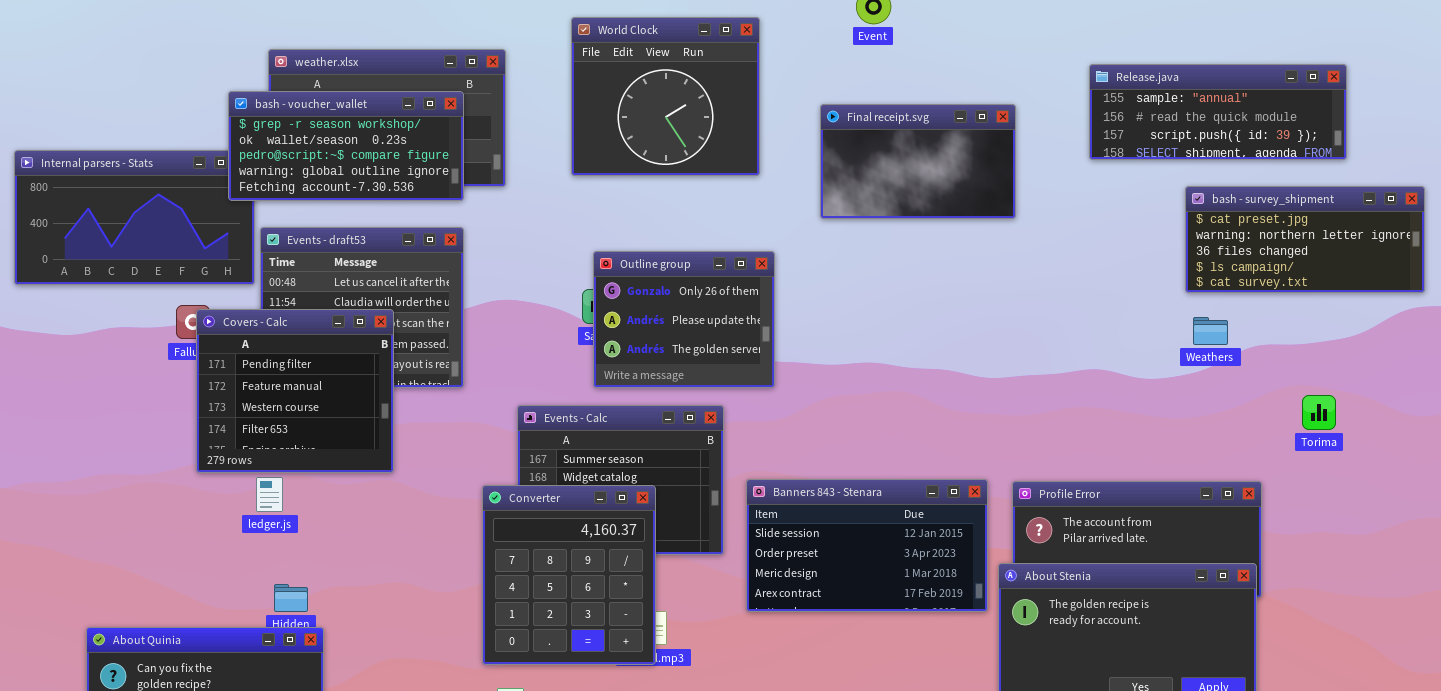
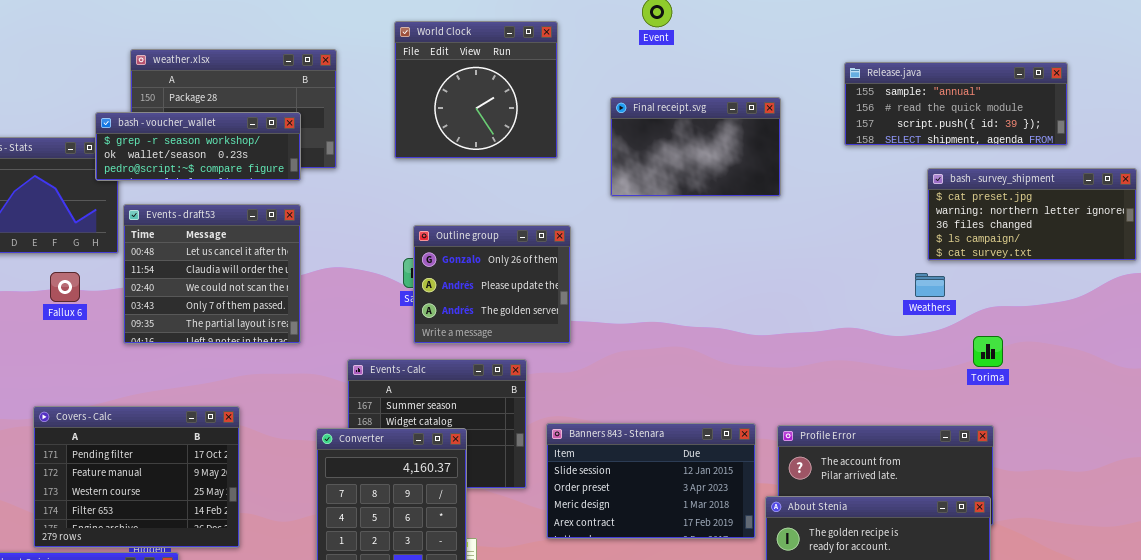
bash - voucher_wallet: [228,91,464,201] -> [95,112,301,181], resized
Covers - Calc: [196,309,394,473] -> [33,406,240,548], moved, resized
Weathers: [1193,317,1228,345] -> [915,273,945,297], moved
Torima: [1302,395,1336,430] -> [973,336,1003,367], moved

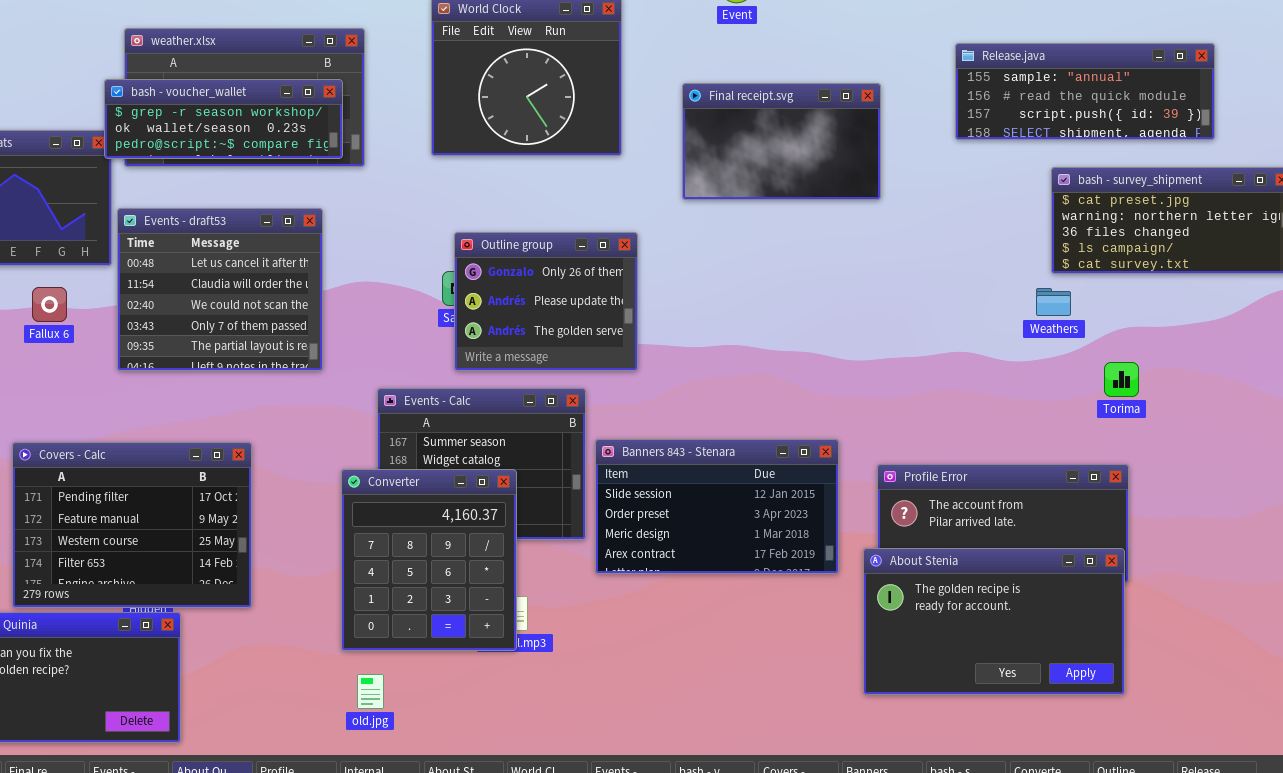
bash - voucher_wallet: [95,112,301,181] -> [104,79,343,159], moved
Banners 843 - Stenara: [546,423,756,539] -> [595,439,839,574], moved

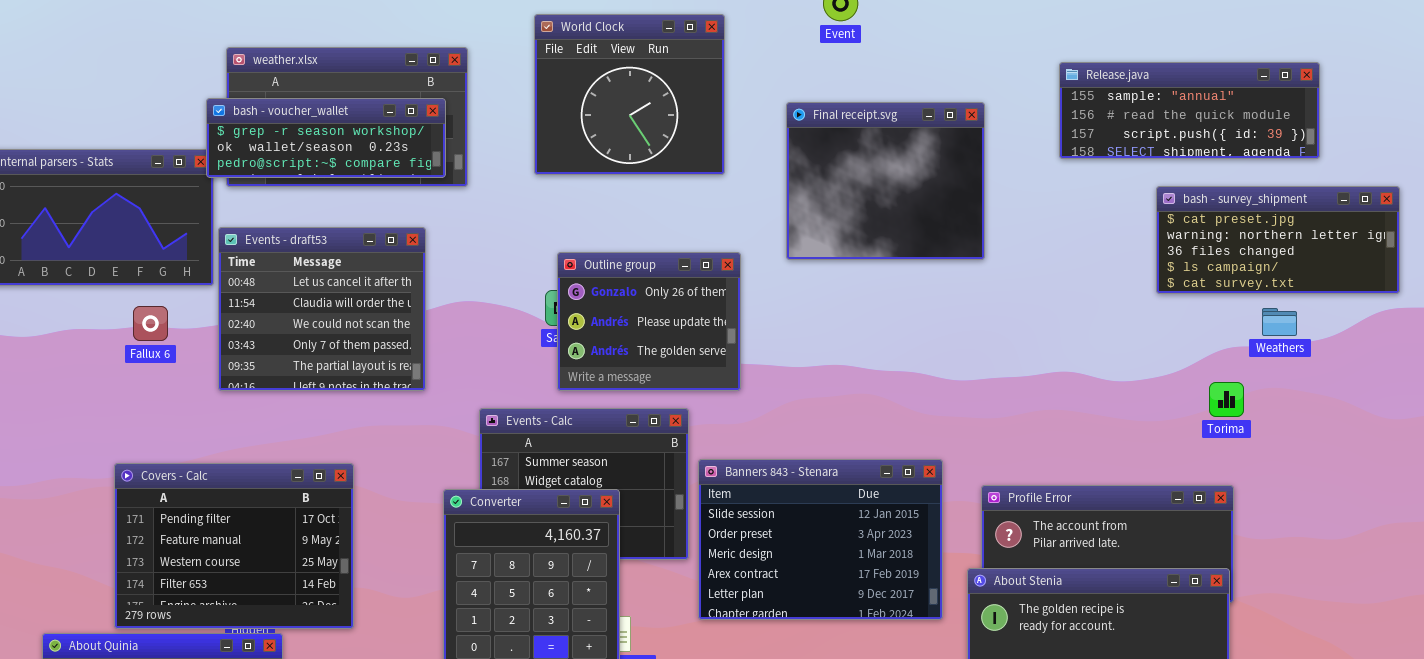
Final receipt.svg: [682,83,881,200] -> [786,102,985,260], resized
Weathers: [1036,288,1071,316] -> [1262,308,1297,336], moved
Banners 843 - Stenara: [595,439,839,574] -> [698,459,943,620], resized

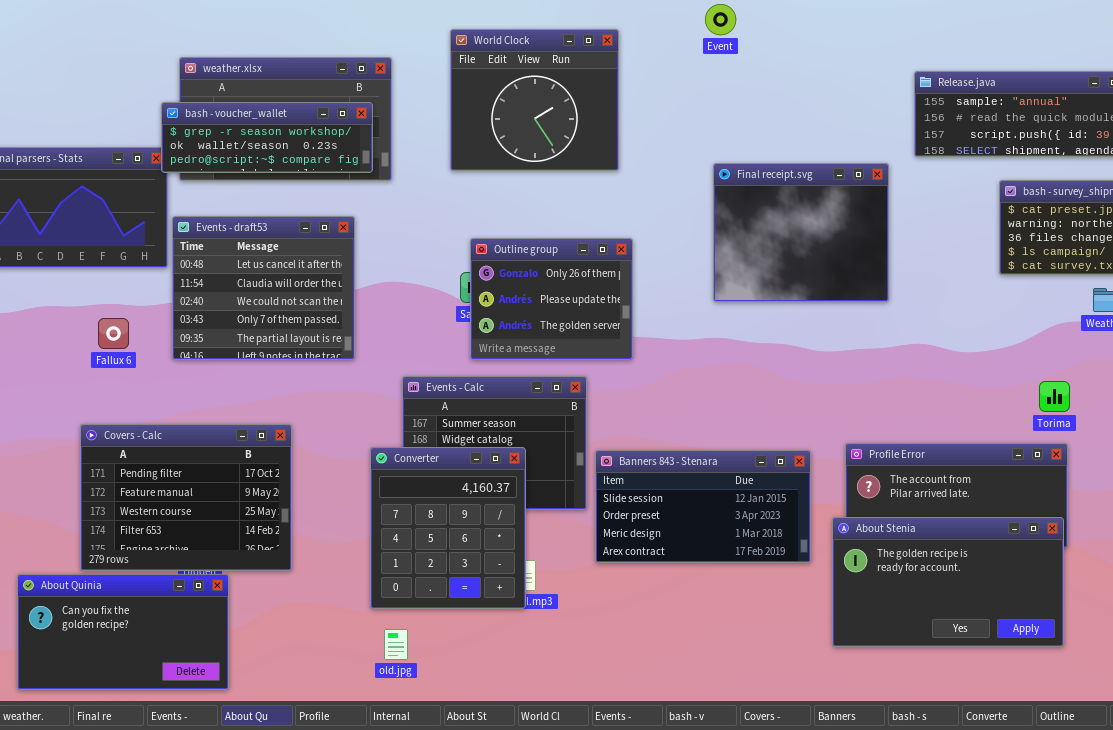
Final receipt.svg: [786,102,985,260] -> [713,163,889,302], moved
Fallux 6: [133,306,168,341] -> [98,318,129,349], moved
Torima: [1209,382,1244,417] -> [1039,381,1070,412], moved
Banners 843 - Stenara: [698,459,943,620] -> [595,450,811,563], resized

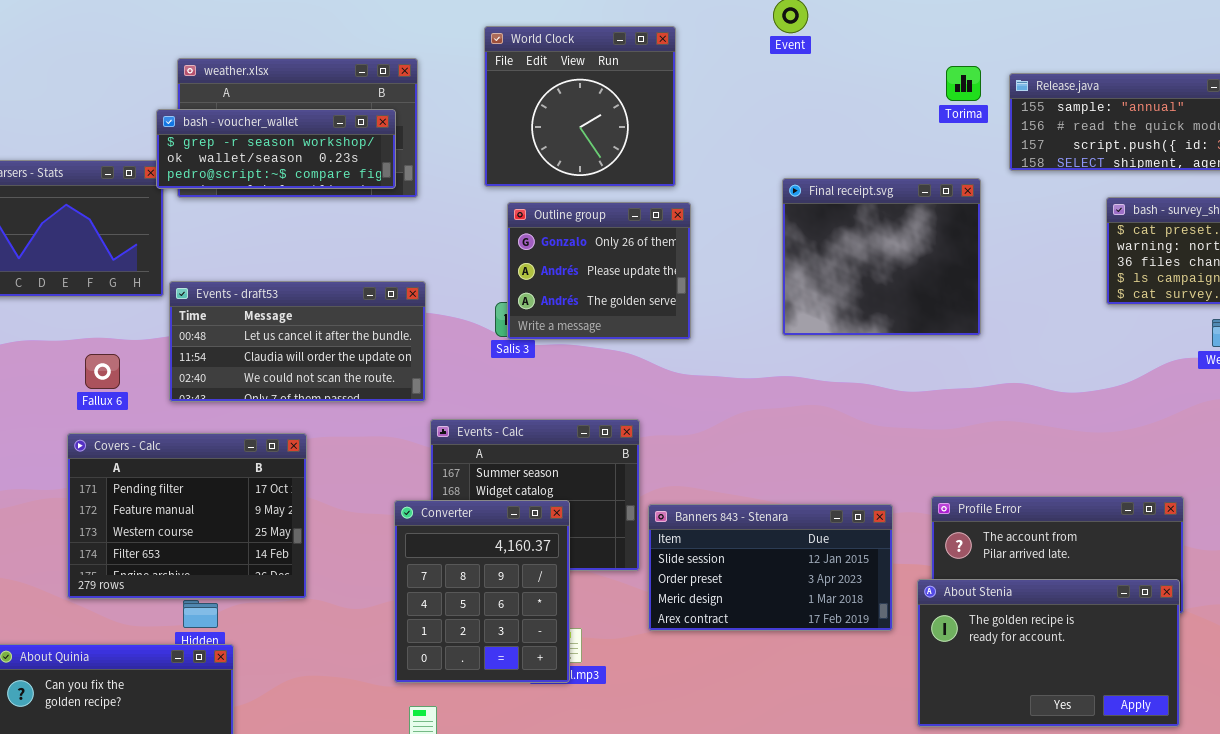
Events - draft53: [172,216,355,360] -> [169,281,426,402], resized
Outline group: [470,238,633,360] -> [507,202,691,340], moved
Torima: [1039,381,1070,412] -> [946,66,981,101], moved
Covers - Calc: [80,424,292,571] -> [67,433,307,599], moved

